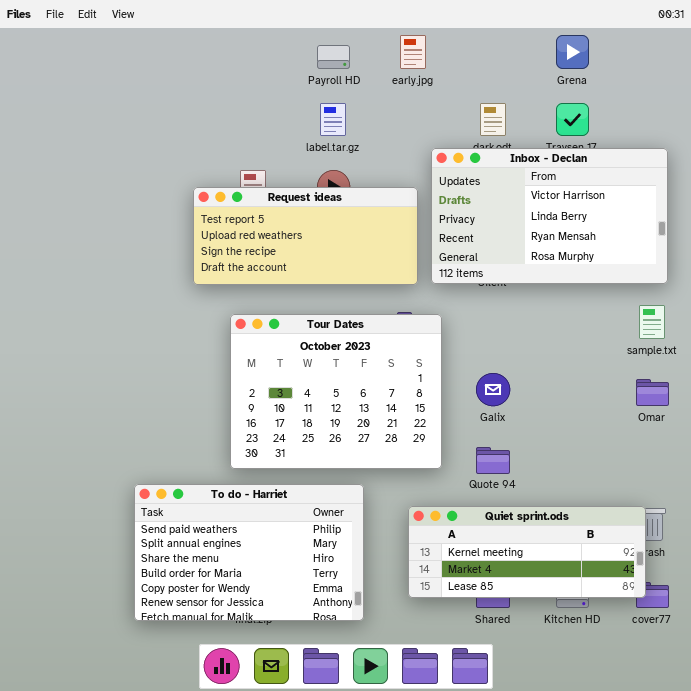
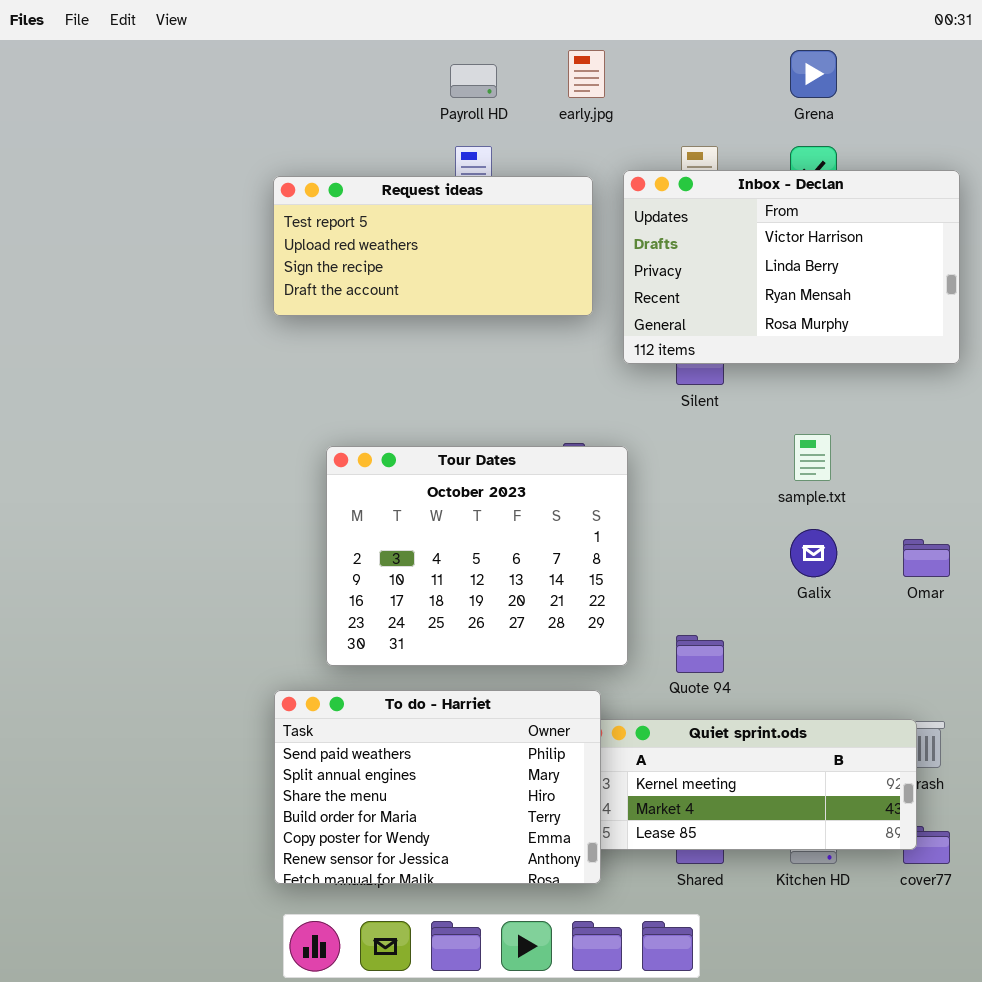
Inbox - Declan: [431,148,668,284] -> [623,170,960,364], moved
Request ideas: [193,187,418,285] -> [273,176,593,316], moved
sample.txt: [639,305,665,339] -> [794,434,831,481], moved
Galix: [476,373,510,406] -> [790,529,837,577], moved
To do - Harriet: [134,484,364,621] -> [274,690,601,884], moved

